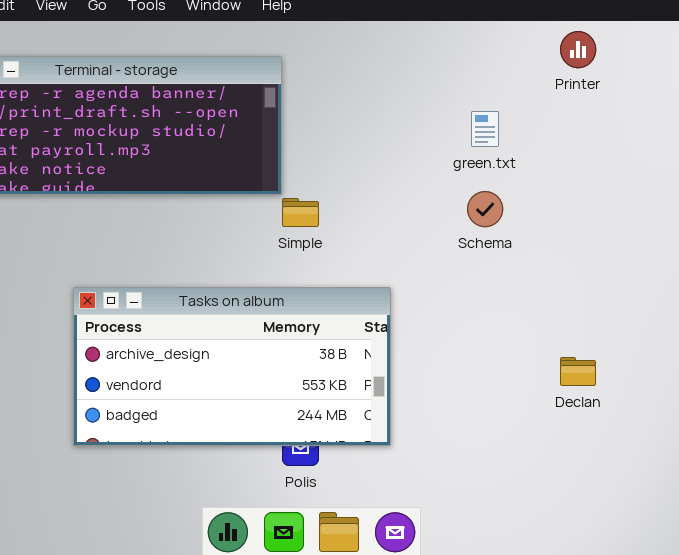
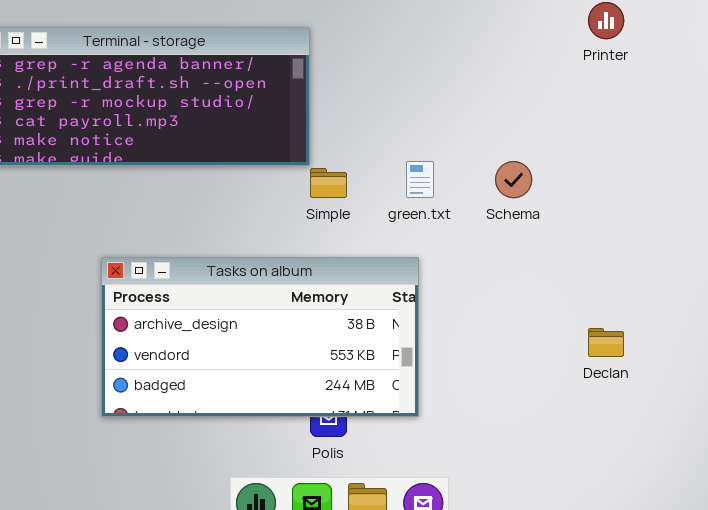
green.txt: [471,111,499,147] -> [406,161,434,198], moved

